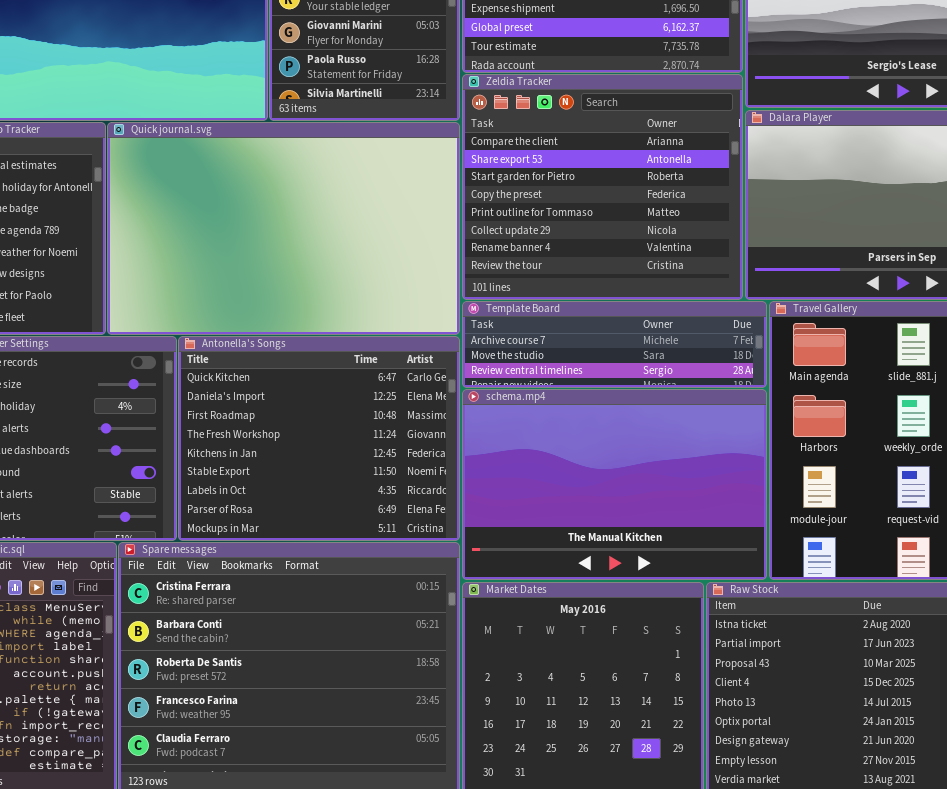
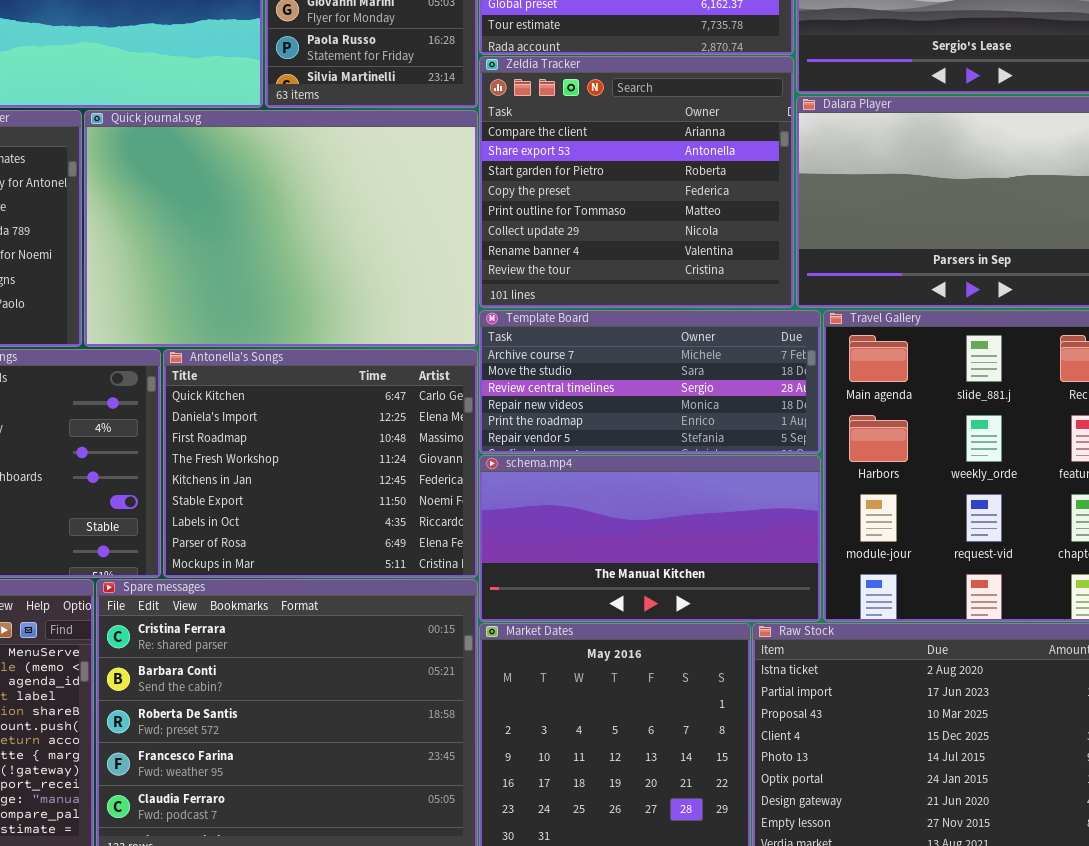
Template Board: [462,301,767,388] -> [479,310,821,454], resized
schema.mp4: [462,389,767,580] -> [479,455,821,622], resized

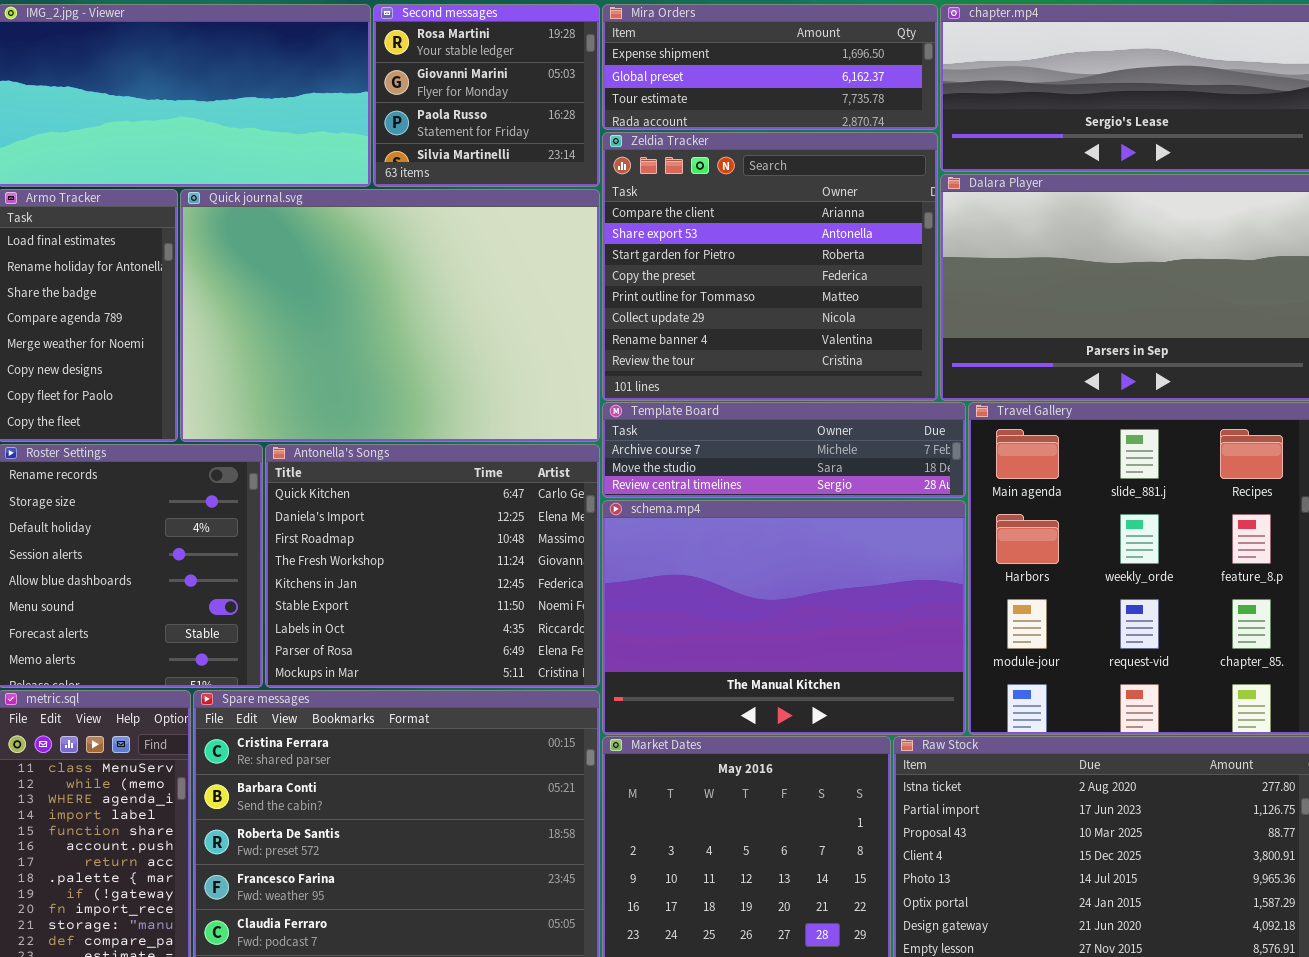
Template Board: [479,310,821,454] -> [602,402,966,498], resized
schema.mp4: [479,455,821,622] -> [602,500,966,735], resized

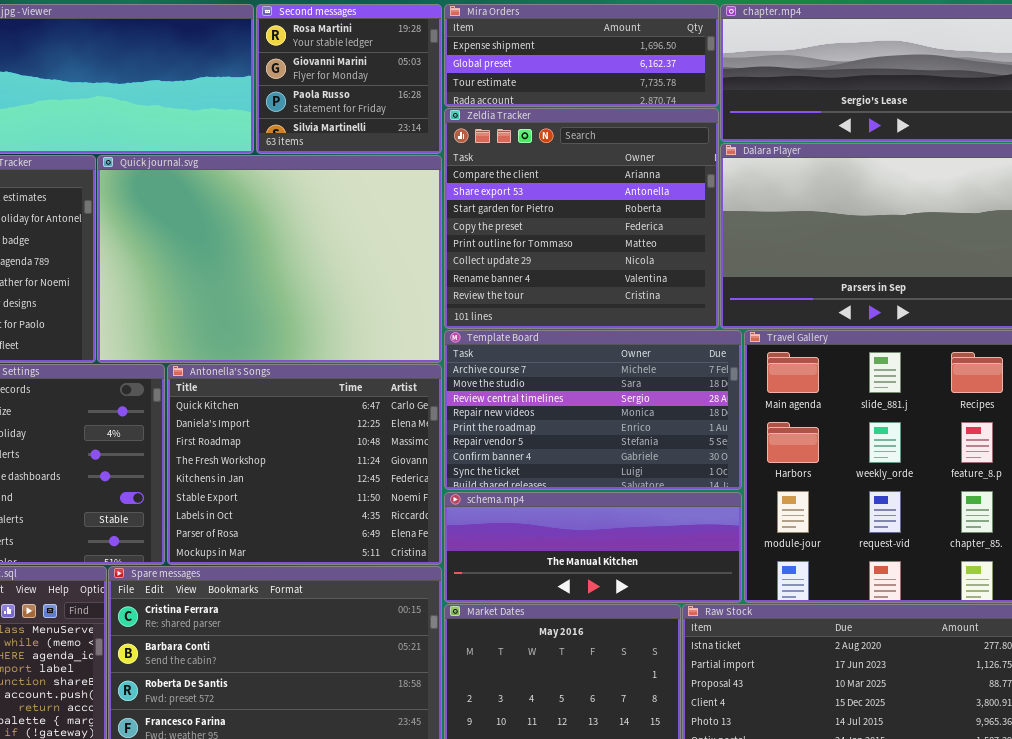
Template Board: [602,402,966,498] -> [444,330,742,490], resized
schema.mp4: [602,500,966,735] -> [444,492,742,603], resized

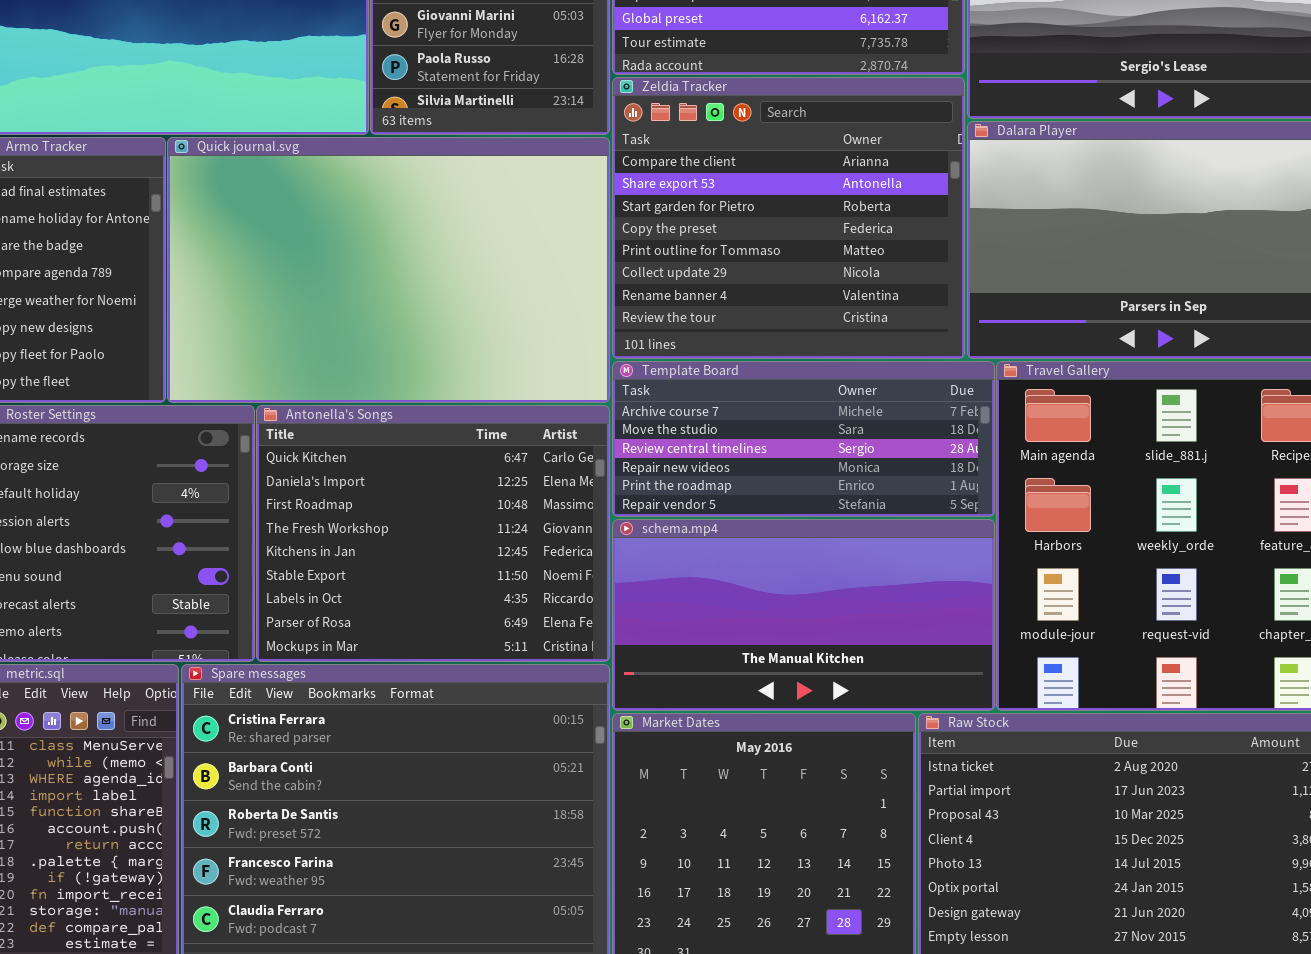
Template Board: [444,330,742,490] -> [612,361,995,517], resized
schema.mp4: [444,492,742,603] -> [612,519,995,711], resized

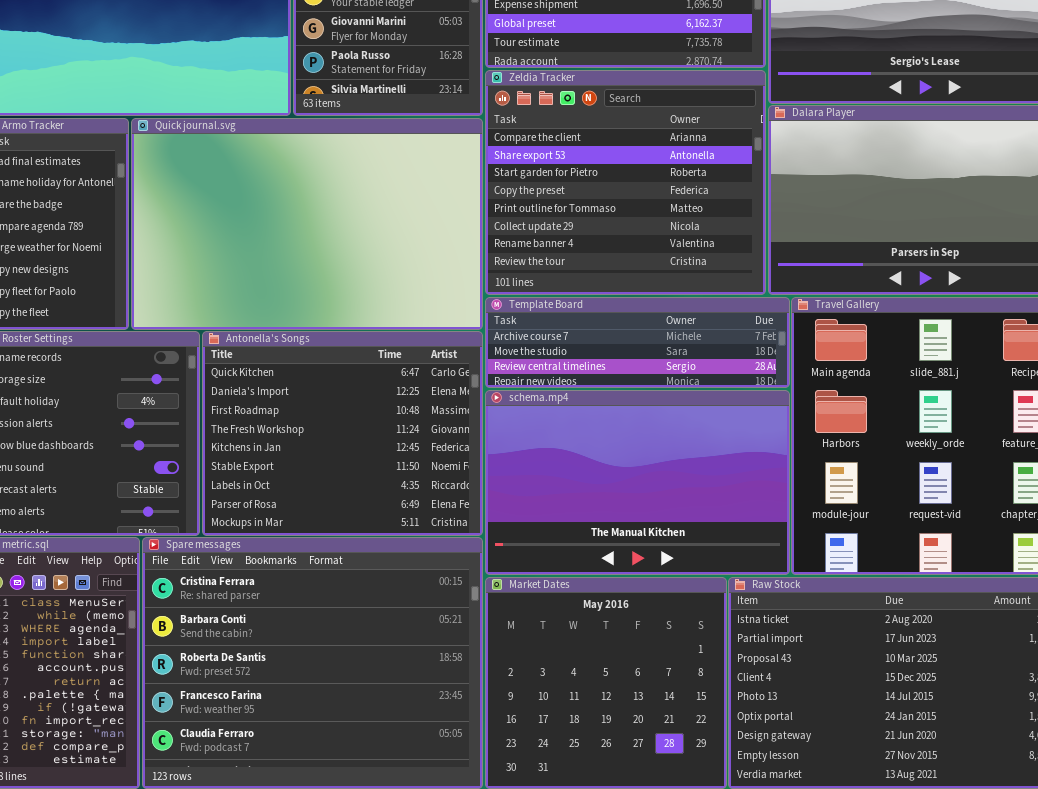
Template Board: [612,361,995,517] -> [485,297,790,388], resized
schema.mp4: [612,519,995,711] -> [485,390,790,575], resized

